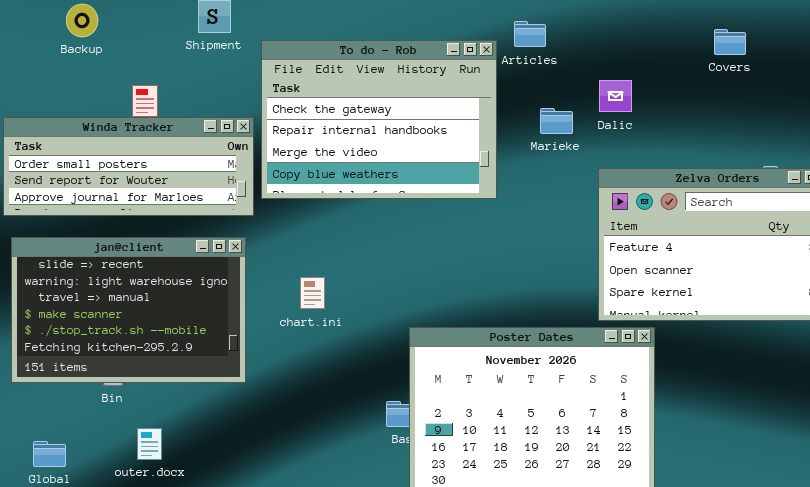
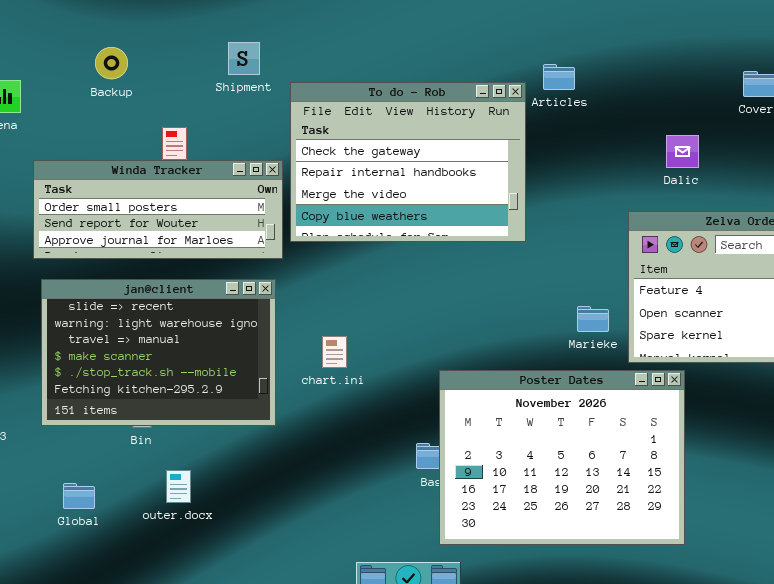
Dalic: [599,80,632,112] -> [666,135,699,168], moved
Marieke: [540,108,573,134] -> [577,306,609,332], moved
chart.ini: [300,277,325,309] -> [322,336,347,368], moved

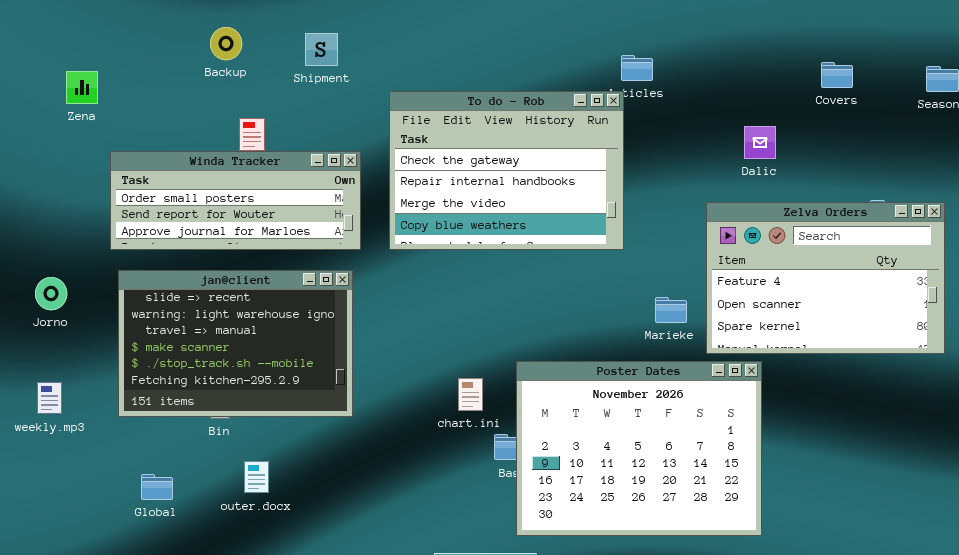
Backup: [95,47,128,79] -> [210,27,242,60], moved
To do - Rob: [290,82,526,242] -> [389,91,624,250], moved
chart.ini: [322,336,347,368] -> [458,378,483,411], moved

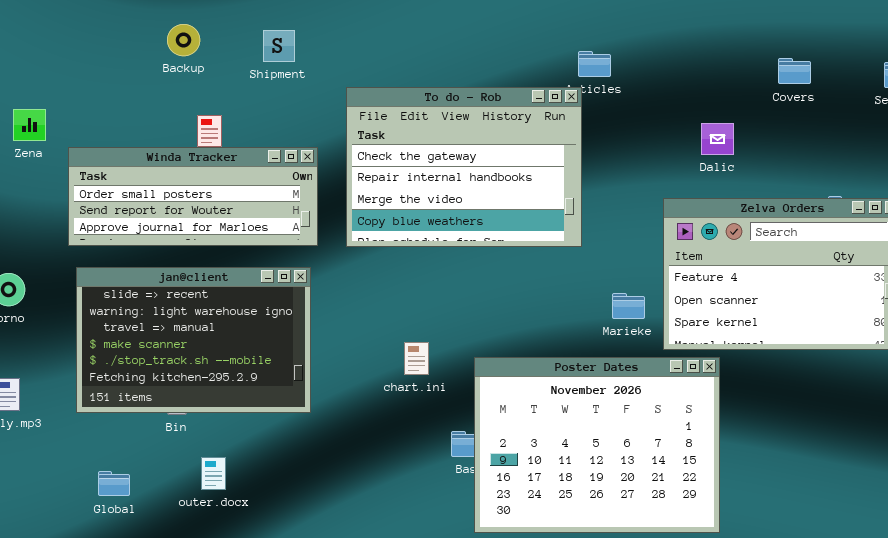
Zena: [66,71,98,104] -> [13,109,46,141], moved
chart.ini: [458,378,483,411] -> [404,342,429,375], moved

